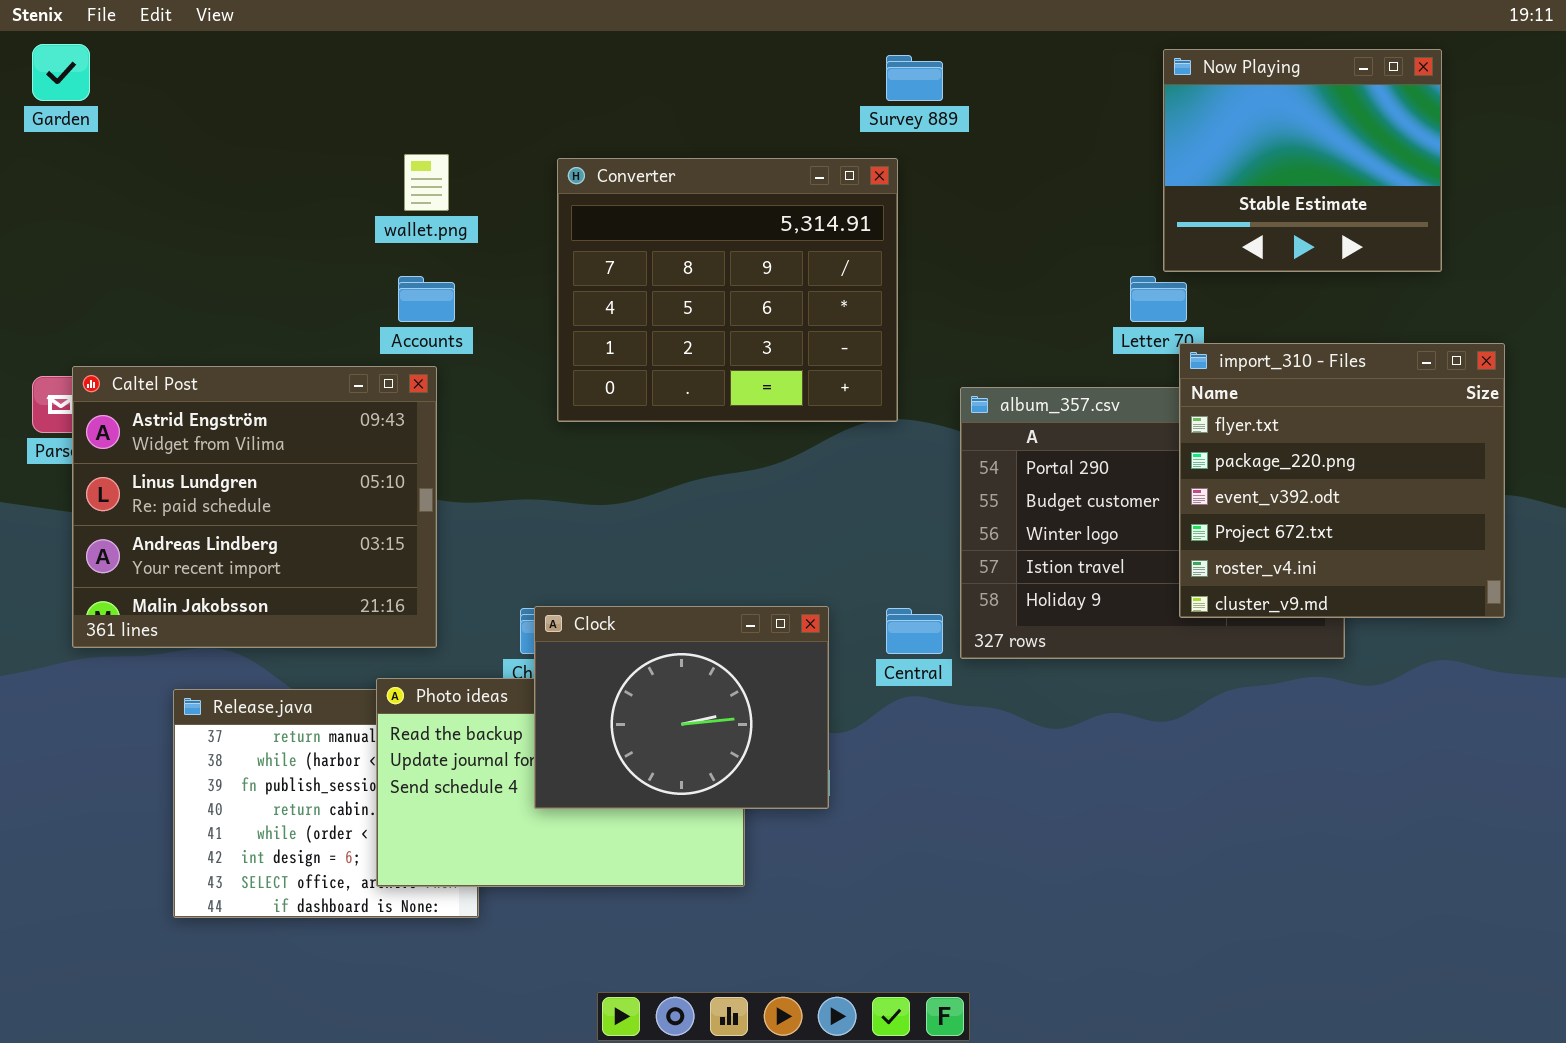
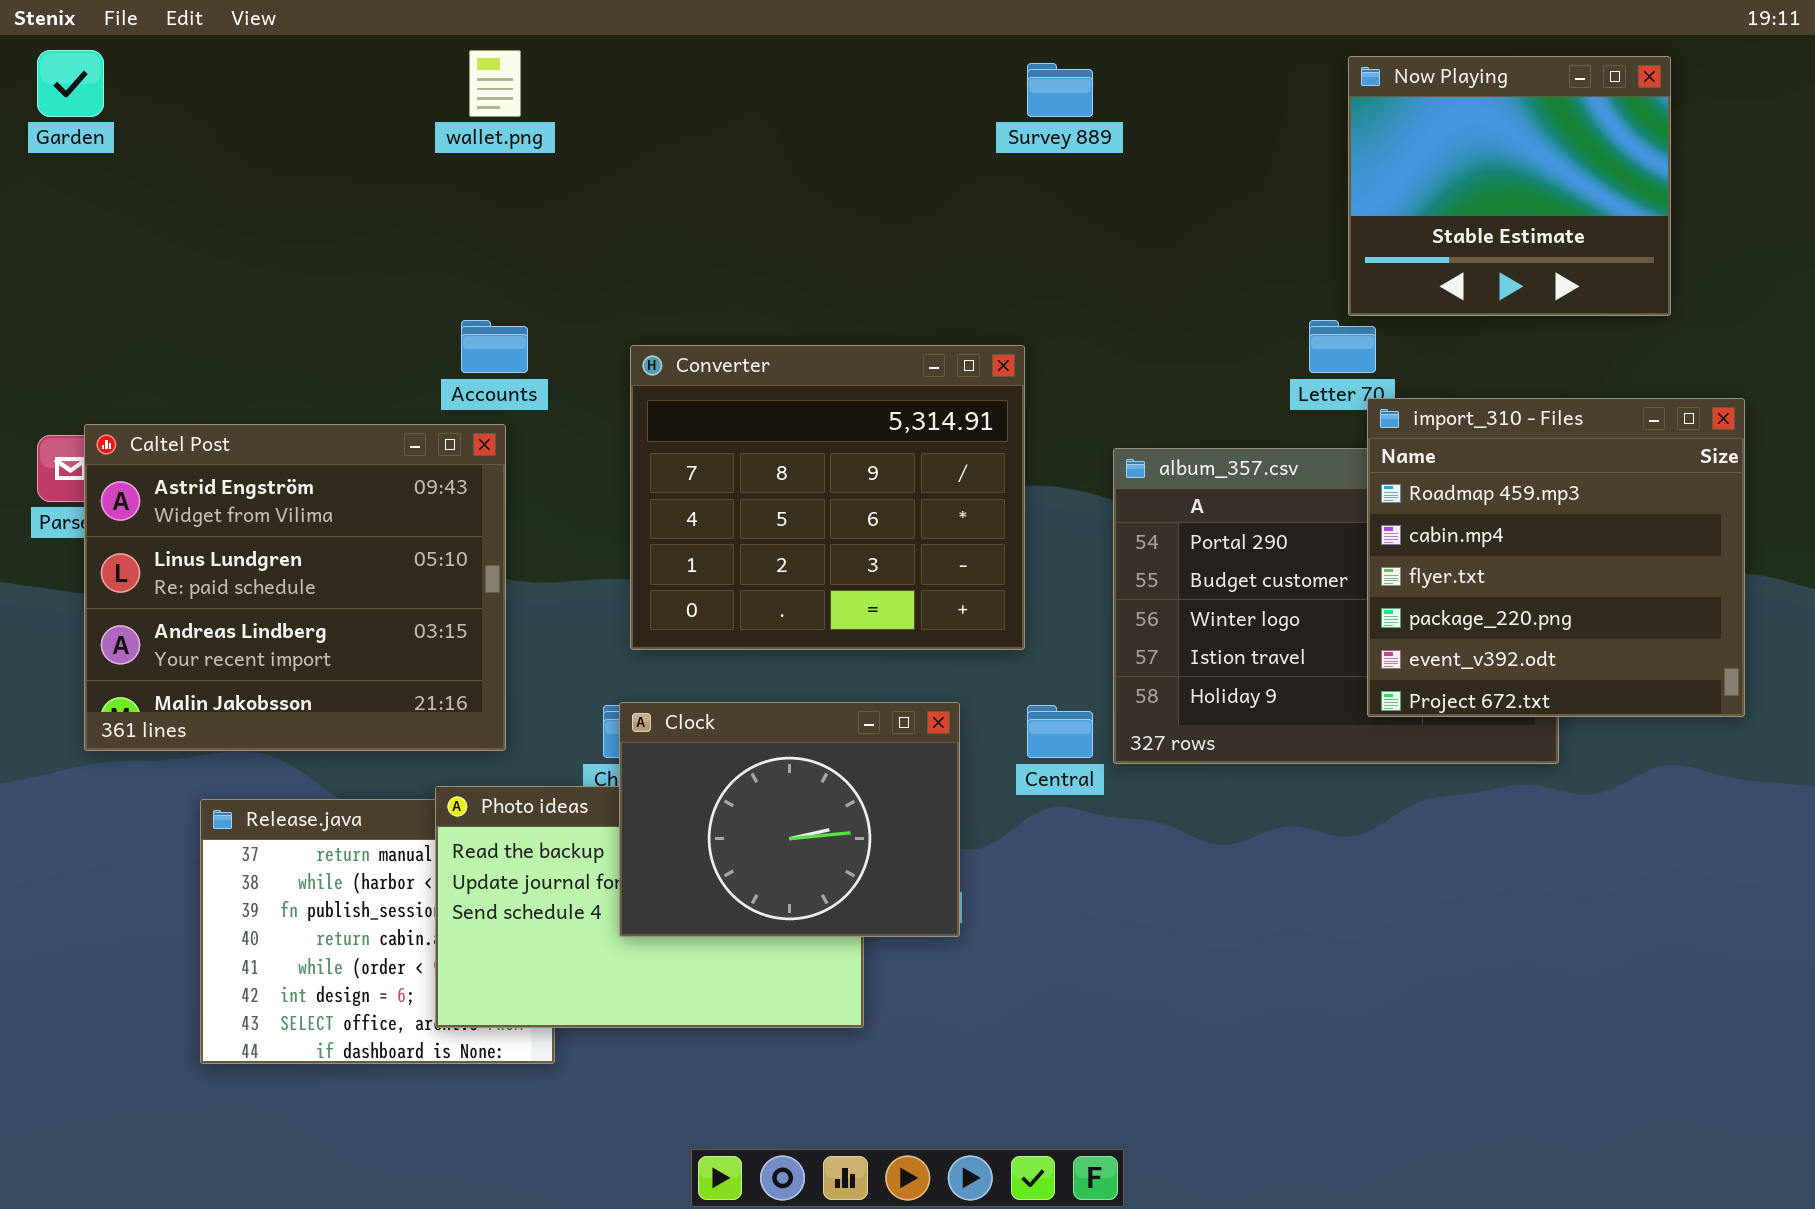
wallet.png: [404,154,449,211] -> [469,50,521,117], moved
Converter: [557,158,898,422] -> [630,345,1025,650], moved
import_310 - Files: [1179,343,1505,618] -> [1367,398,1745,717], scrolled up 2 rows

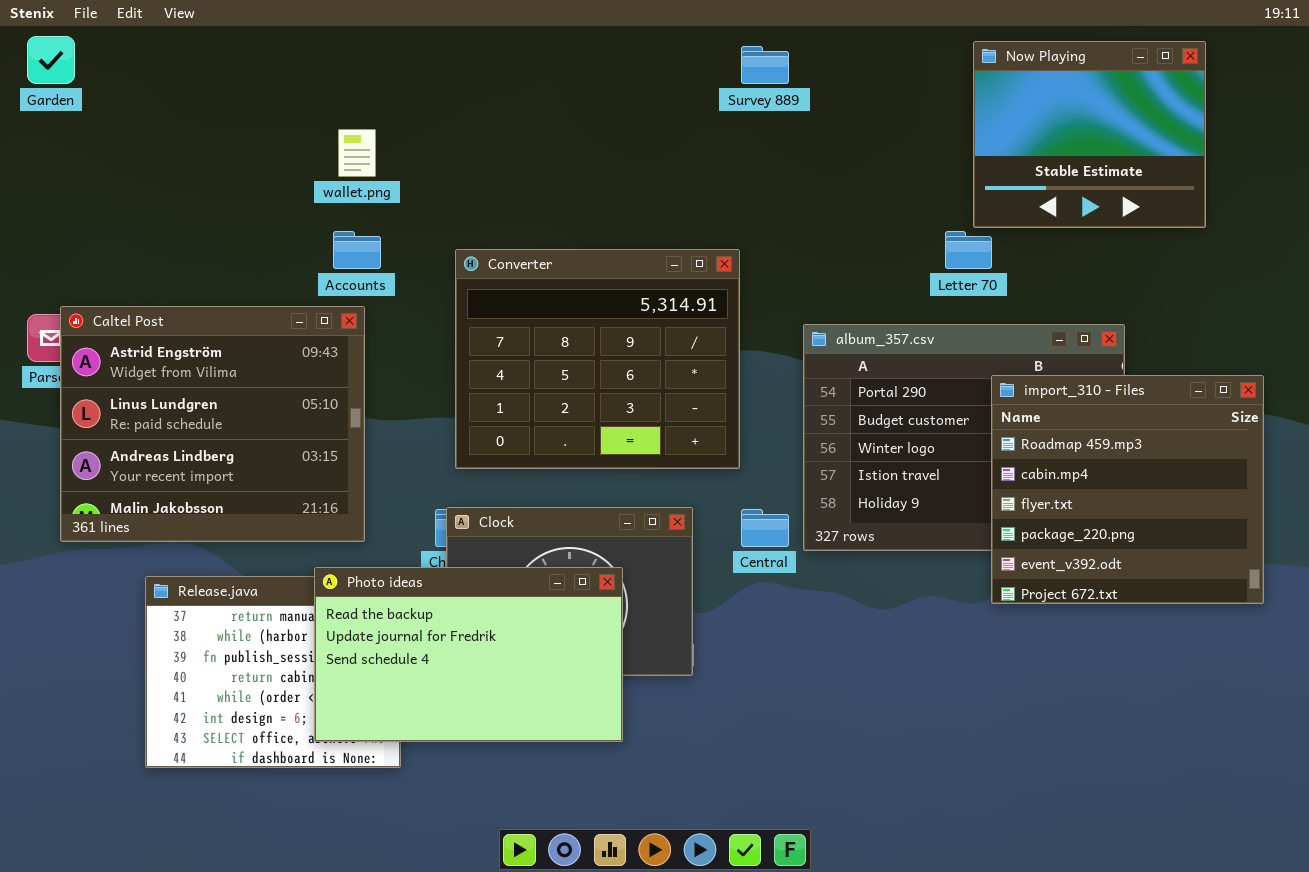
wallet.png: [469,50,521,117] -> [338,129,376,177], moved
import_310 - Files: [1367,398,1745,717] -> [991,375,1264,604], moved
Photo ideas: [435,786,864,1028] -> [314,567,623,742], raised

